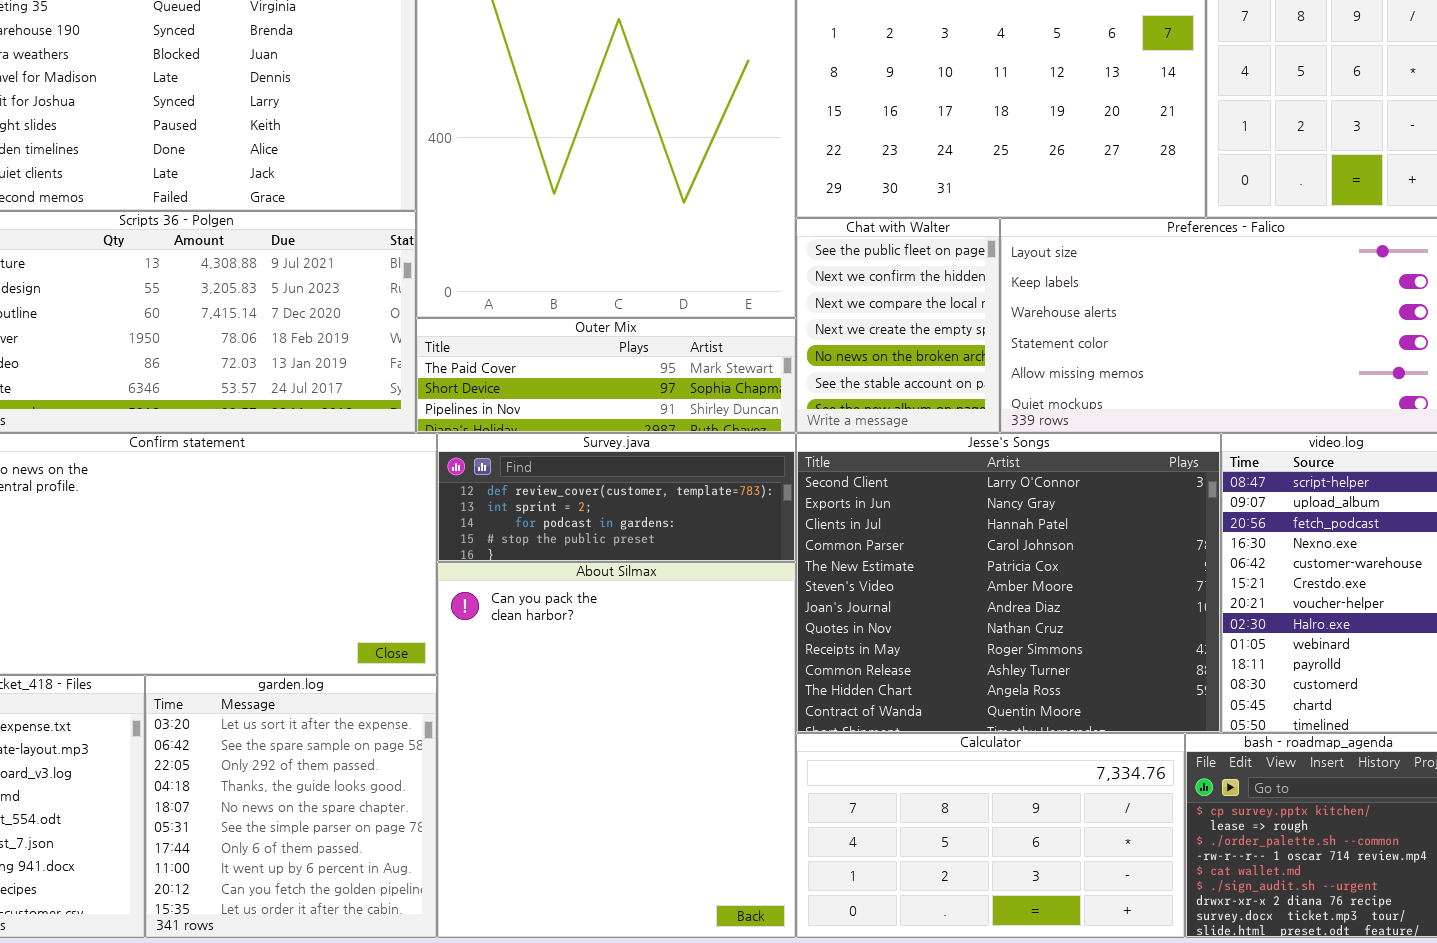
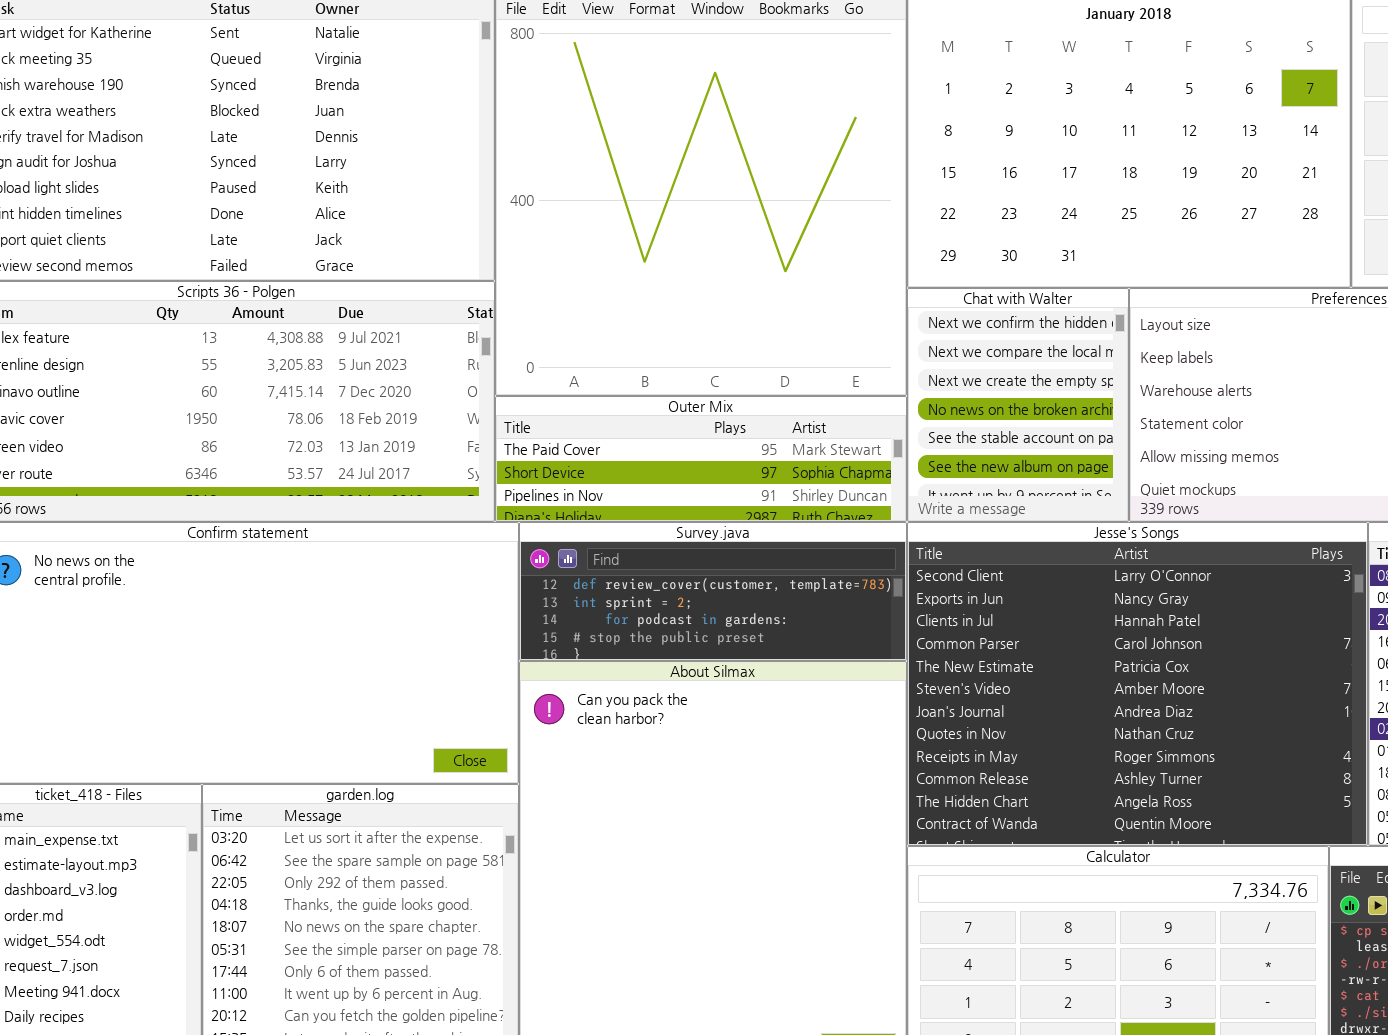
Chat with Walter: [796,218,1000,433] -> [907,288,1129,522], scrolled down 1 row

